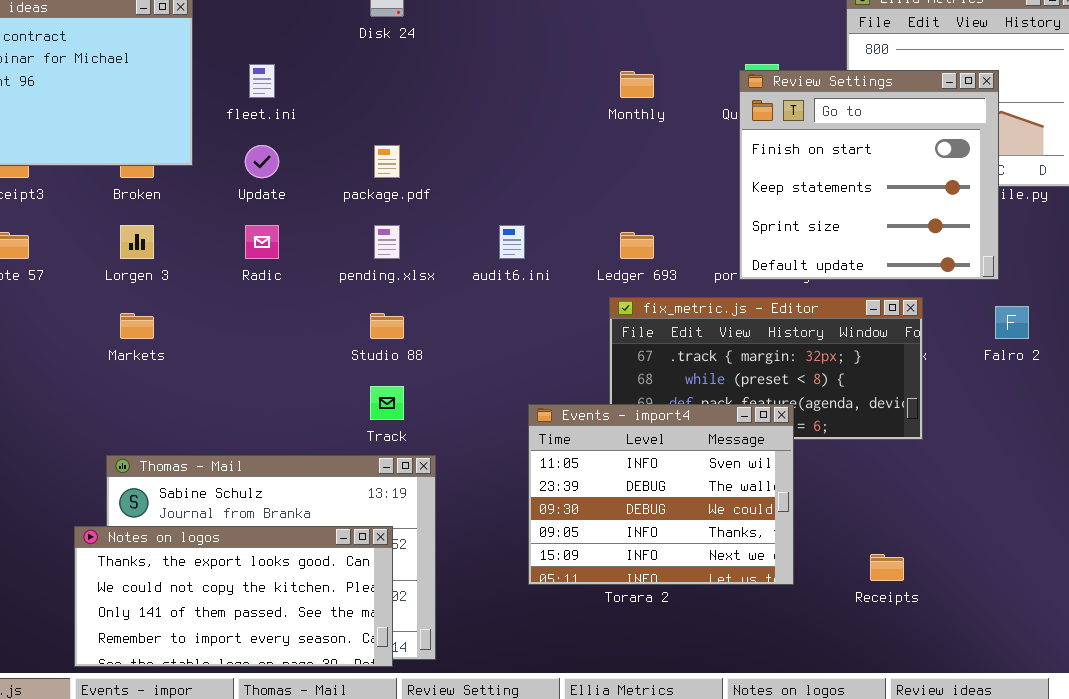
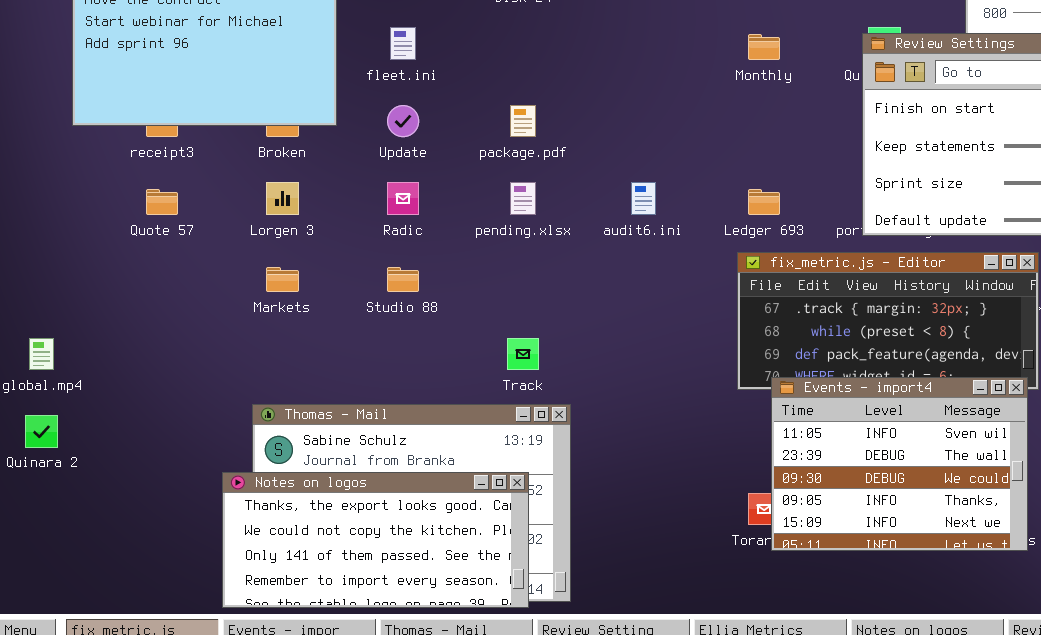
Studio 88: [370,313,404,339] -> [387,267,419,292], moved
Events - import4: [528,404,794,585] -> [771,377,1028,551], moved

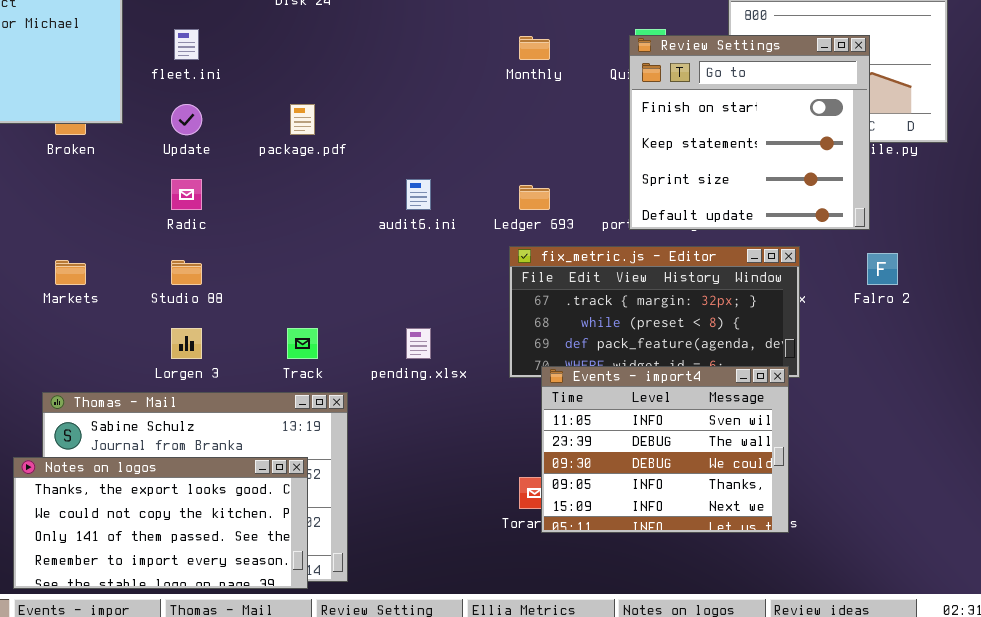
Lorgen 3: [266,182,299,215] -> [171,328,202,359], moved
pending.xlsx: [510,182,536,215] -> [406,328,431,359], moved

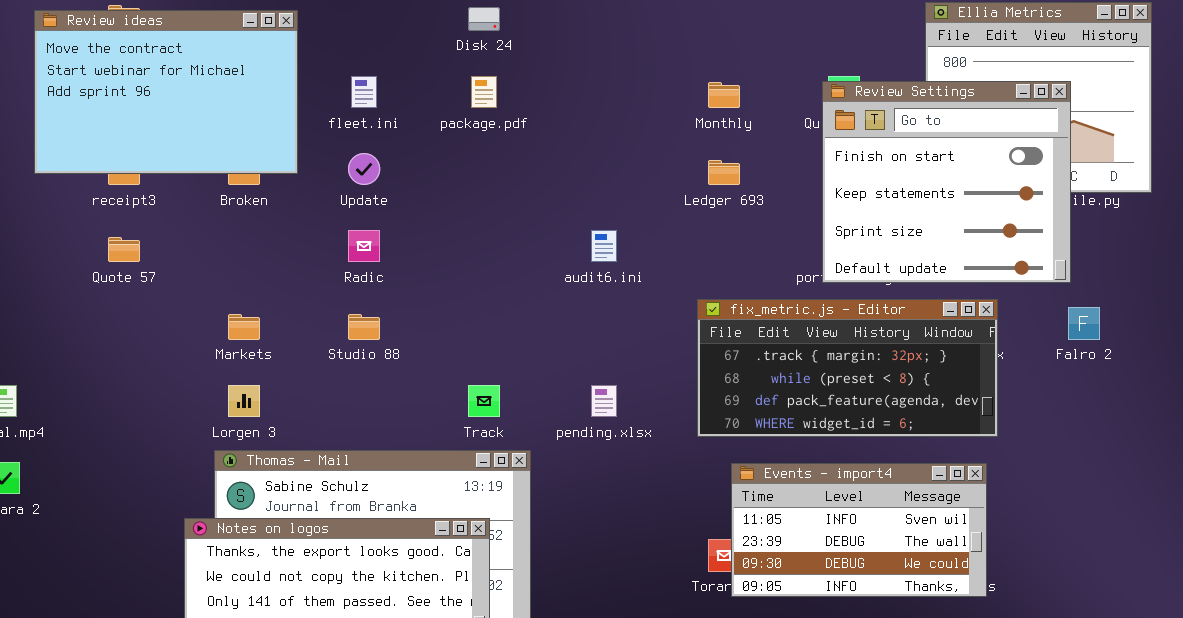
package.pdf: [290,104,315,135] -> [471,76,497,108], moved
Ledger 693: [519,185,550,210] -> [708,160,740,185], moved
Lorgen 3: [171,328,202,359] -> [228,385,260,417], moved
Events - import4: [541,366,789,533] -> [731,463,987,597], resized

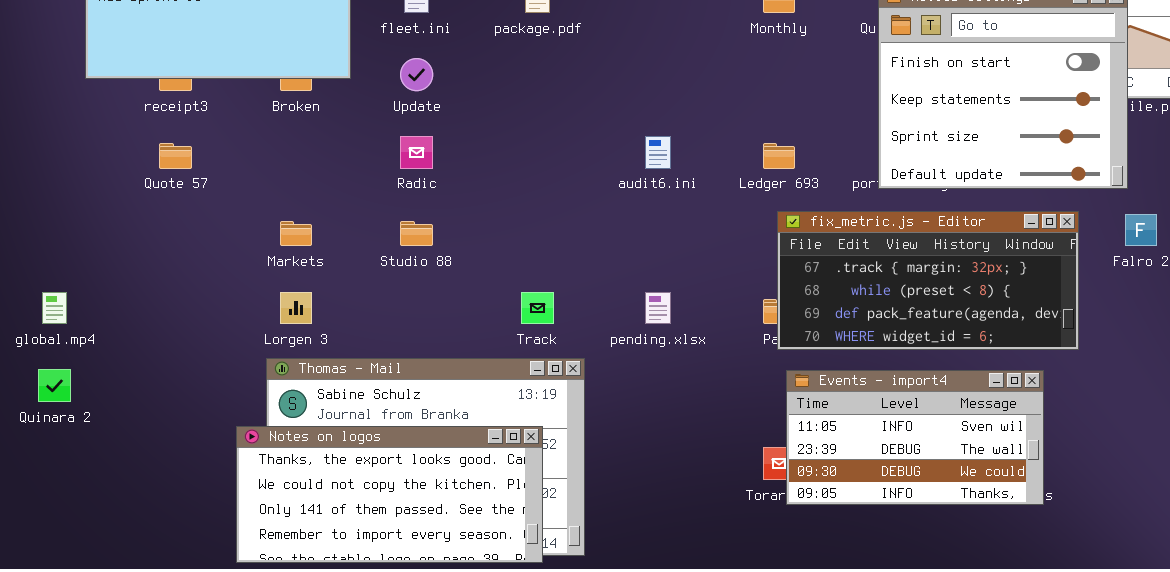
Ledger 693: [708,160,740,185] -> [763,143,795,169], moved
fix_metric.js - Editor: [697,299,998,437] -> [777,211,1079,350], moved

